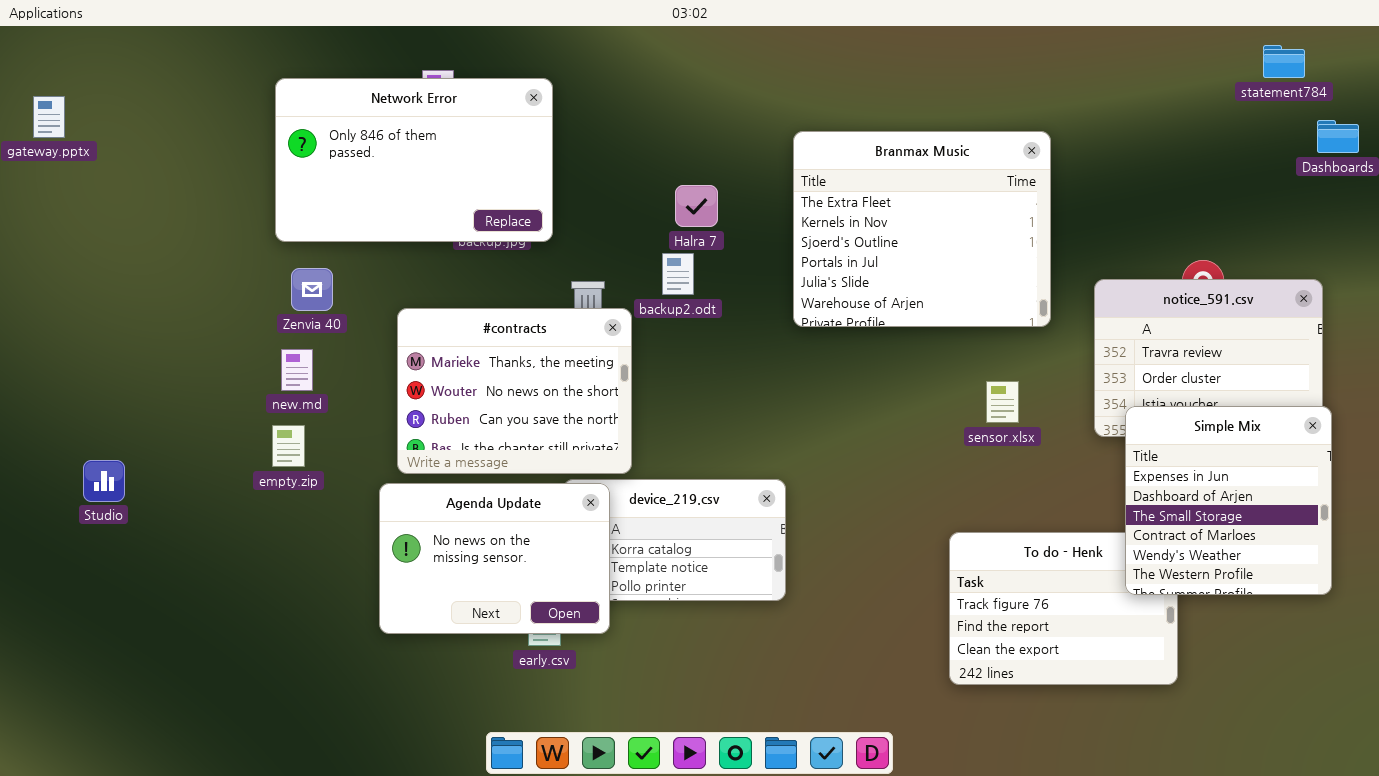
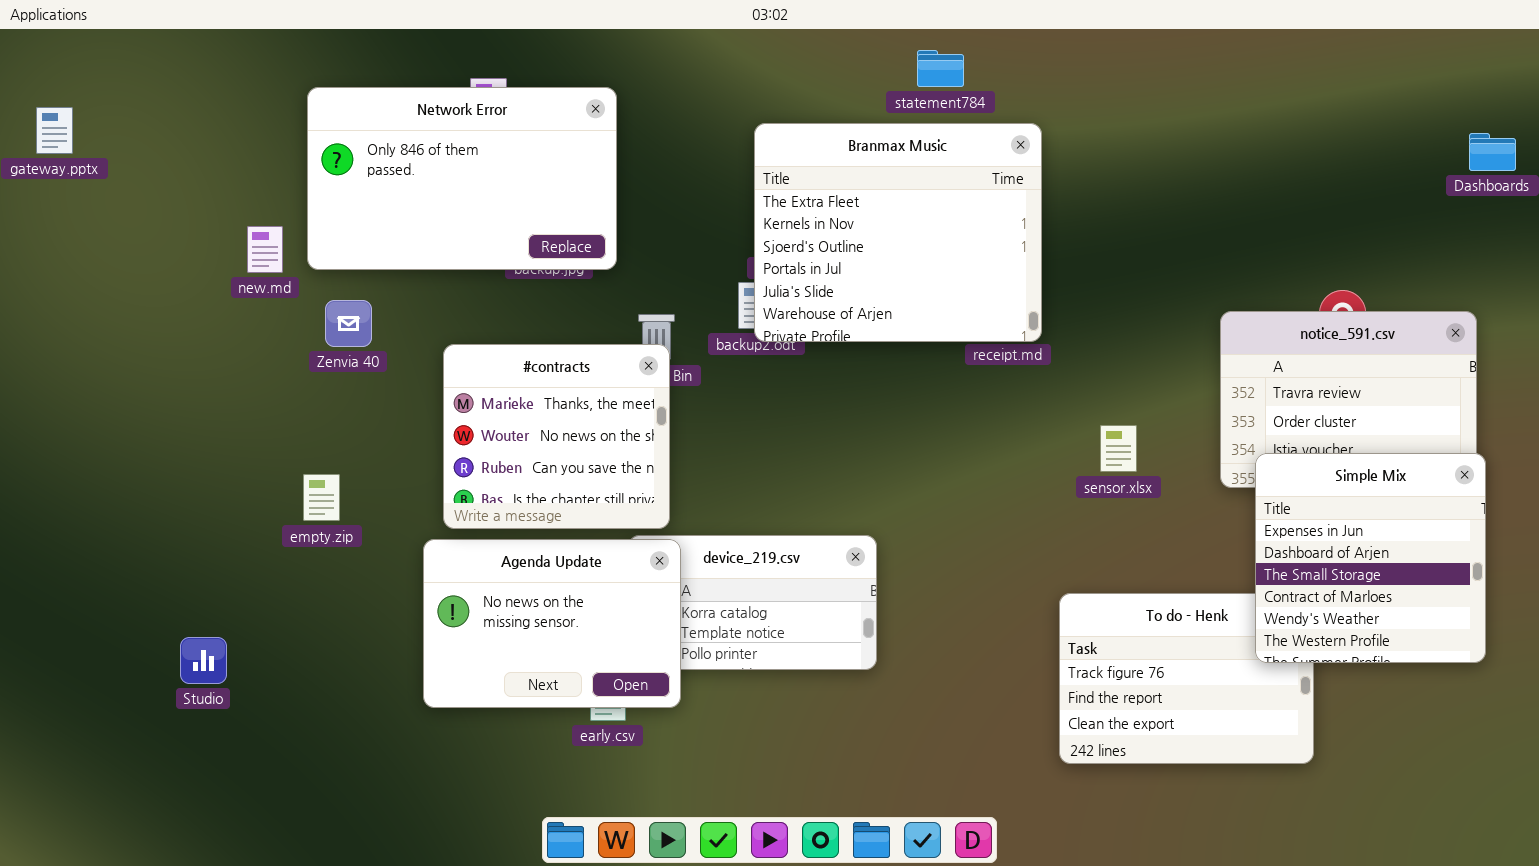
statement784: [1263,45,1305,78] -> [917,50,964,87], moved
Branmax Music: [793,131,1051,327] -> [754,123,1042,342], moved
#contracts: [397,308,632,474] -> [443,344,670,529], resized
new.md: [281,349,313,391] -> [247,226,283,273], moved
Studio: [83,460,125,502] -> [180,637,227,684], moved

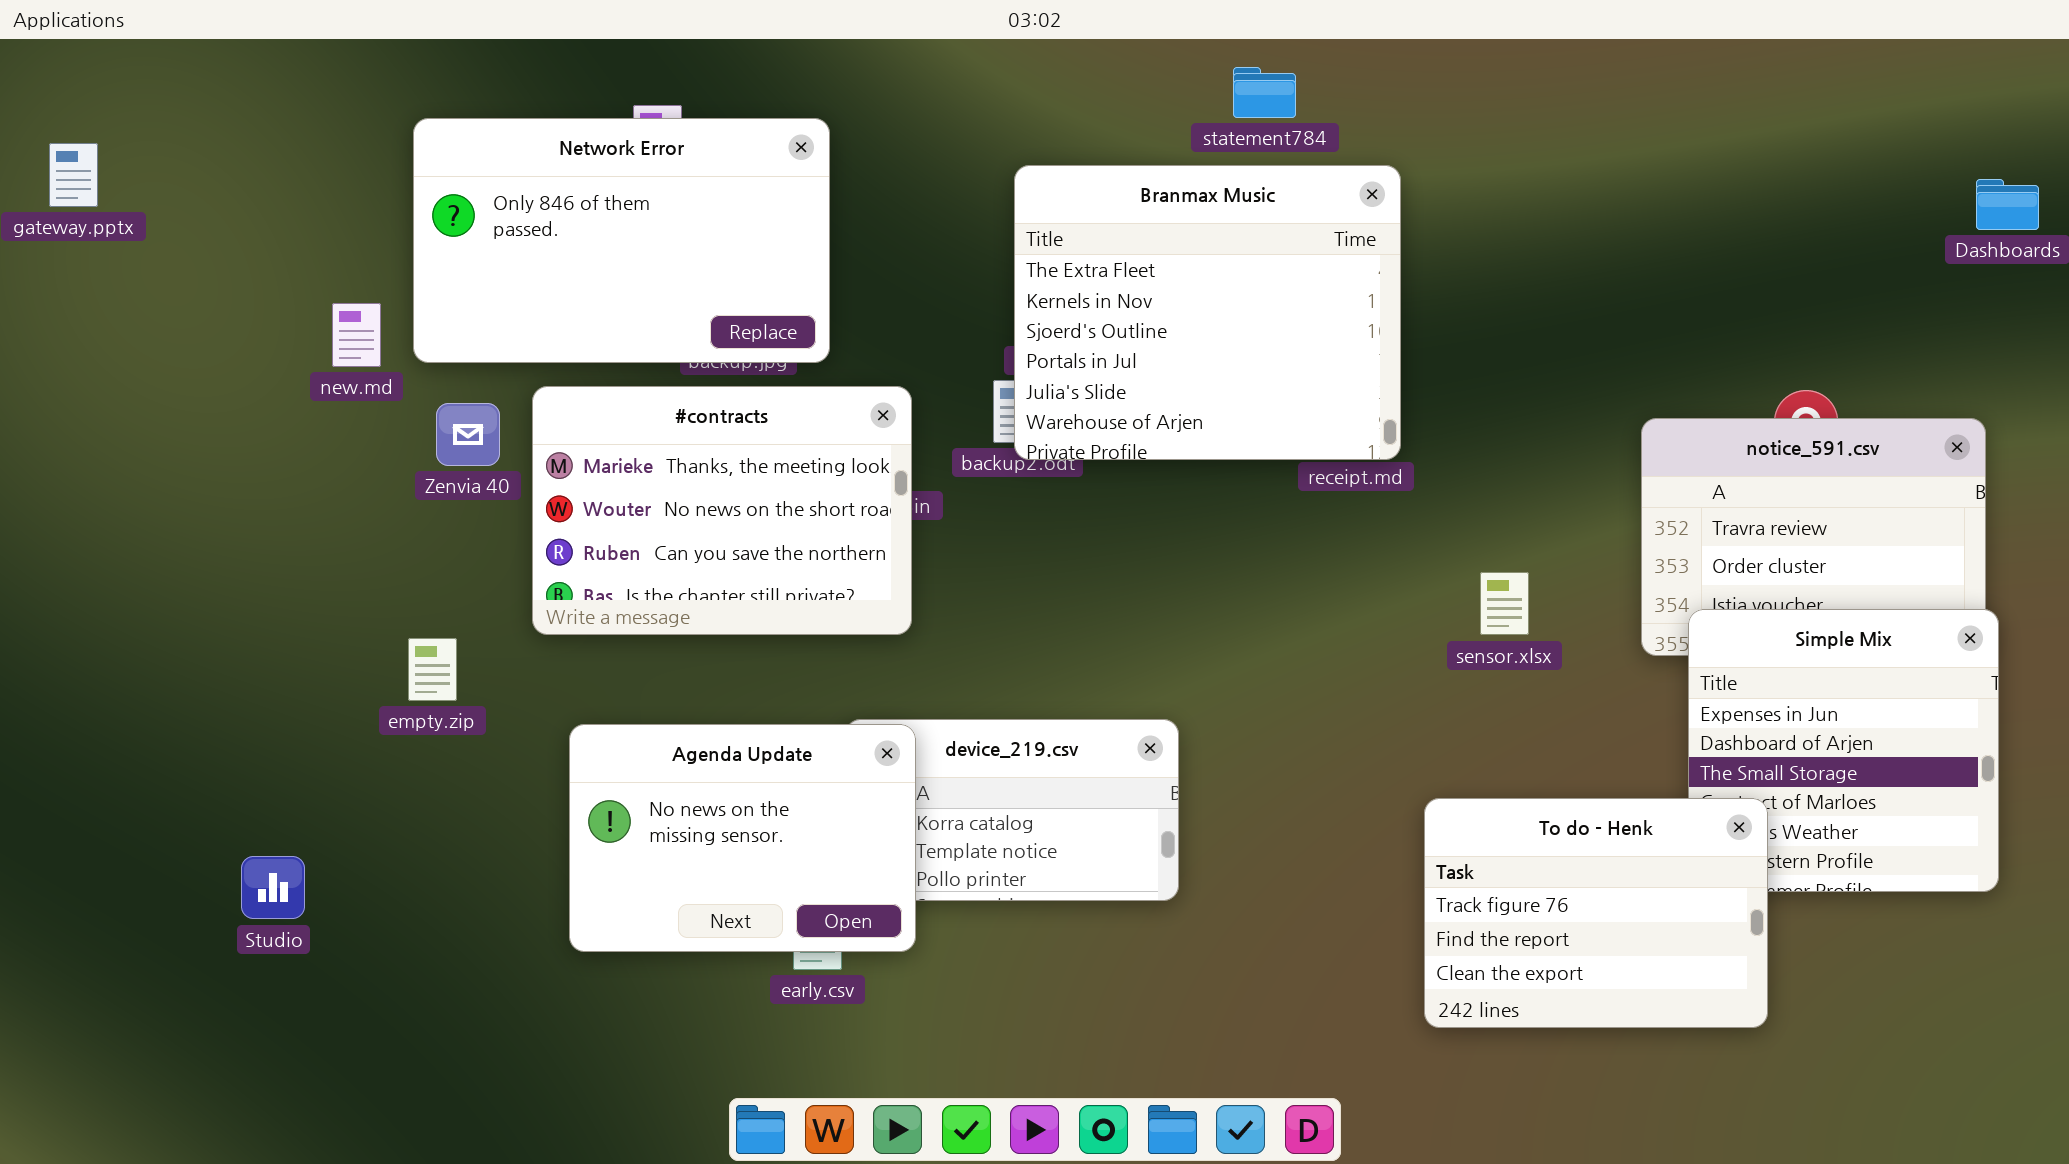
#contracts: [443,344,670,529] -> [532,386,912,635], moved, resized
To do - Henk: [1059,593,1314,764] -> [1424,798,1768,1028], raised

